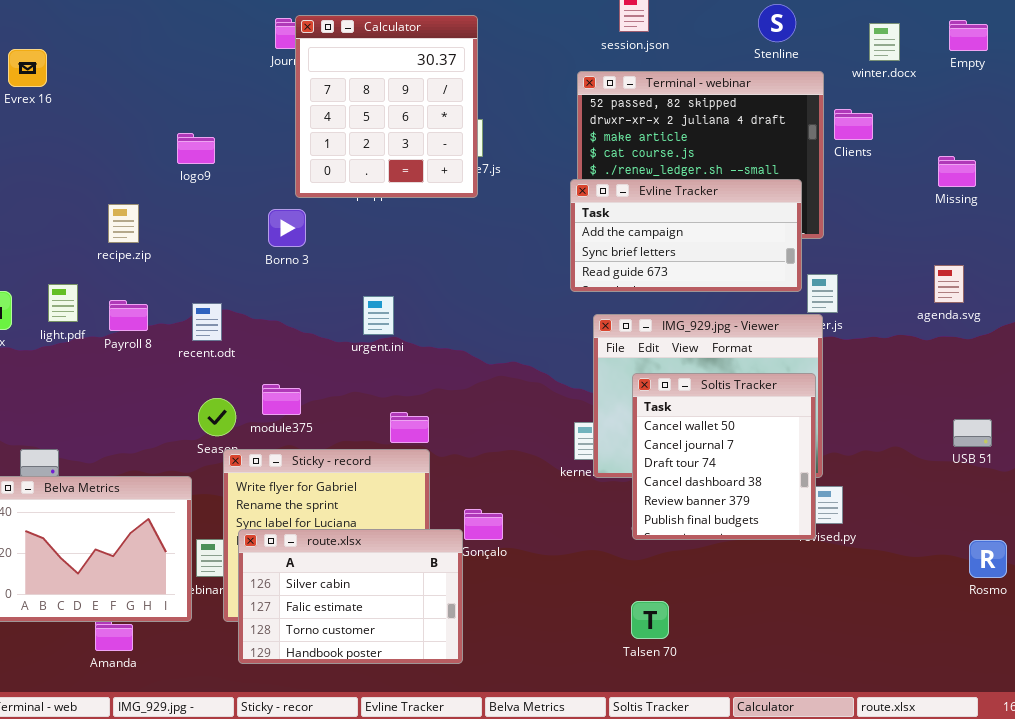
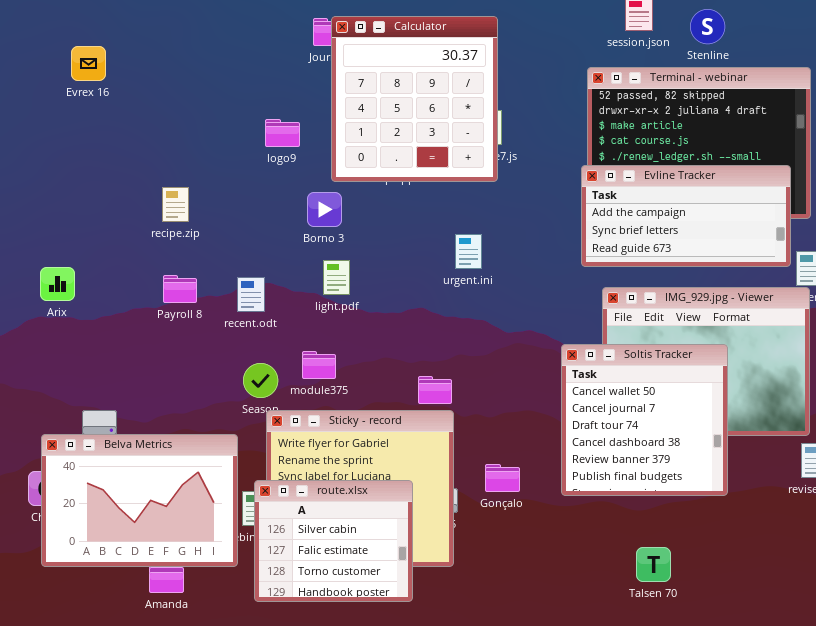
Stenline: [758,4,796,42] -> [690,9,725,44], moved
logo9: [177,133,215,164] -> [265,119,300,147], moved
light.pdf: [48,284,78,322] -> [323,260,350,295], moved
urgent.ini: [363,296,394,335] -> [455,234,482,269], moved
Soltis Tracker: [632,373,816,540] -> [561,344,728,496], moved
route.xlsx: [238,529,463,664] -> [254,480,413,602], moved, resized

